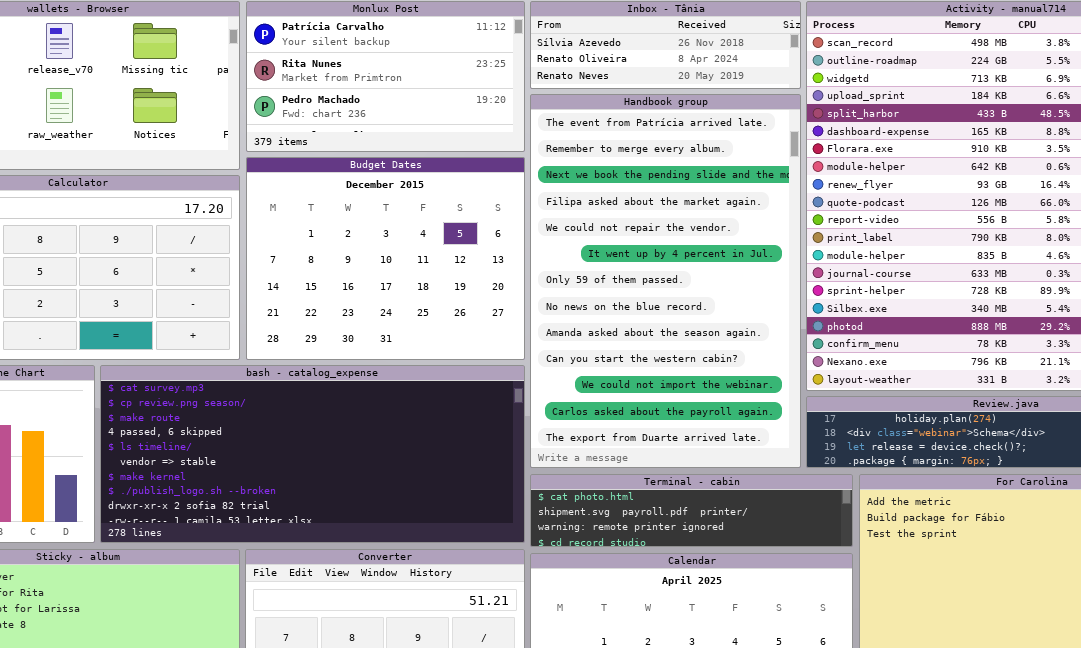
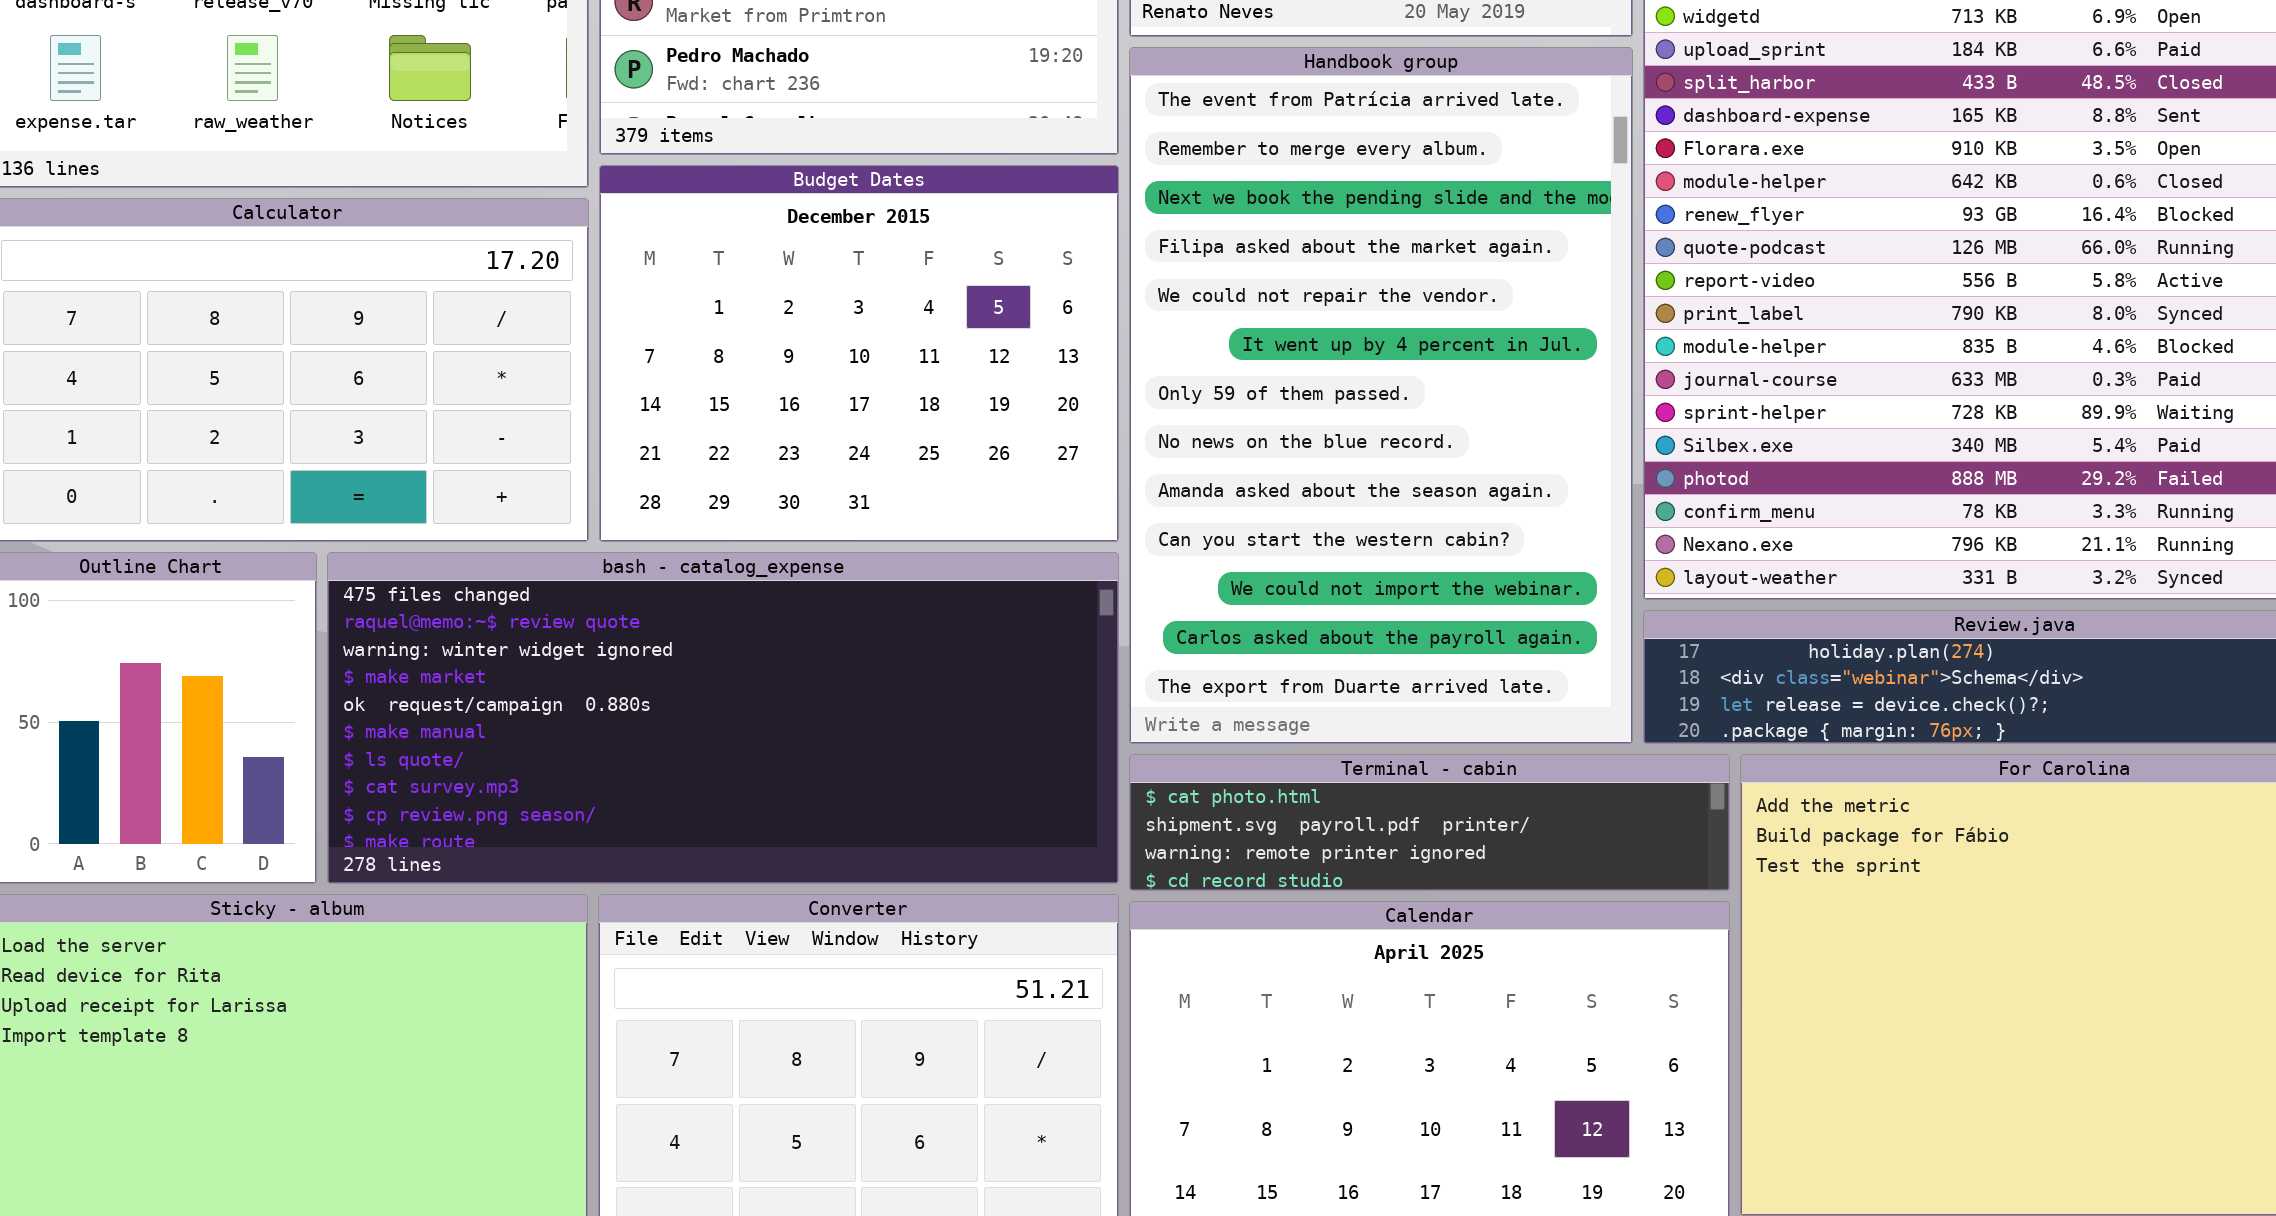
bash - catalog_expense: [100,365,525,543] -> [327,552,1119,884], scrolled up 7 rows

